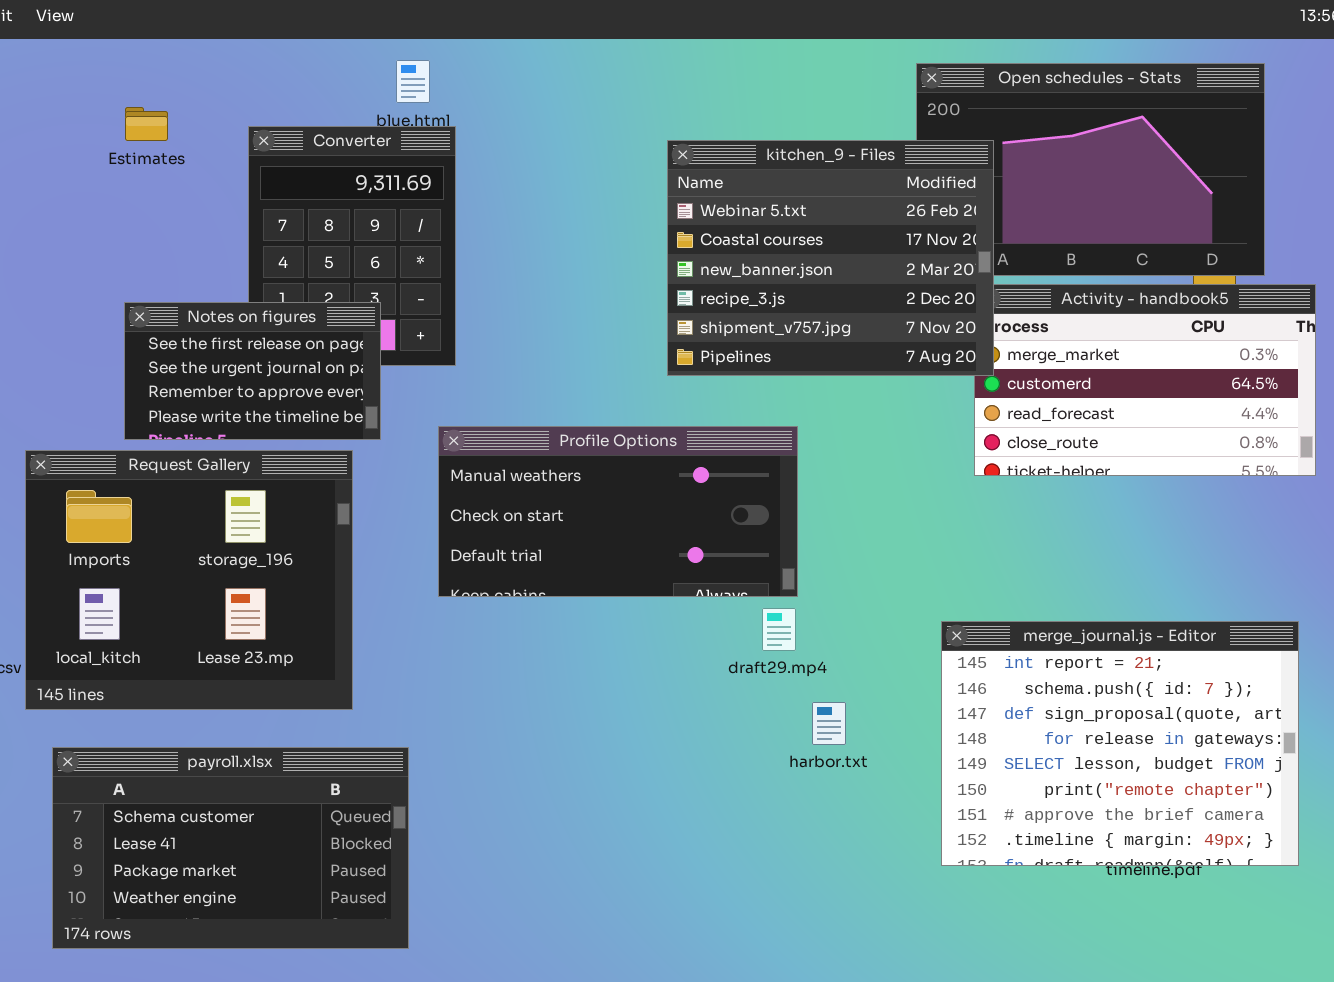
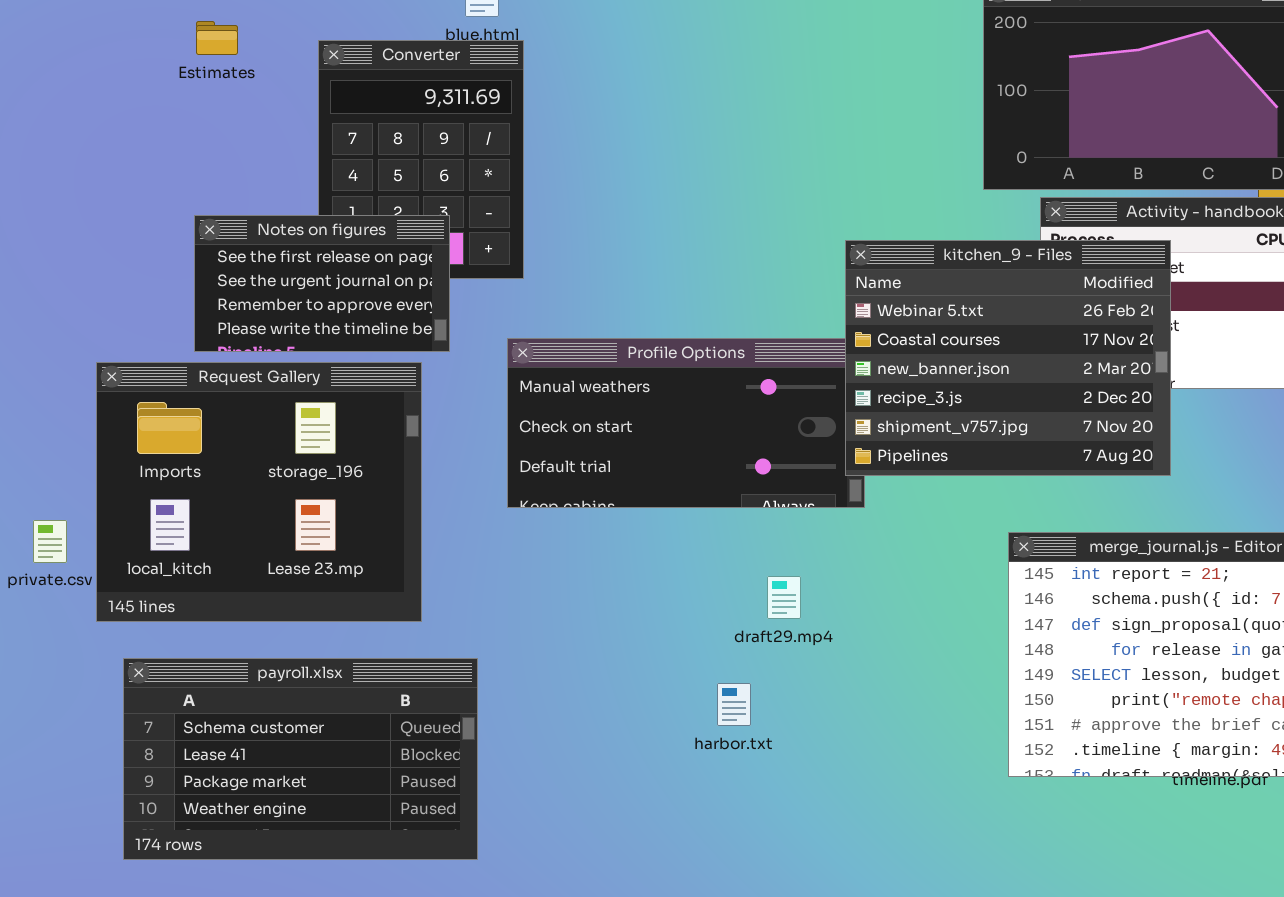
kitchen_9 - Files: [667,140,994,376] -> [845,240,1171,476], moved
draft29.mp4: [762,608,796,651] -> [767,576,801,619], moved
harbor.txt: [812,702,846,745] -> [717,683,751,726], moved

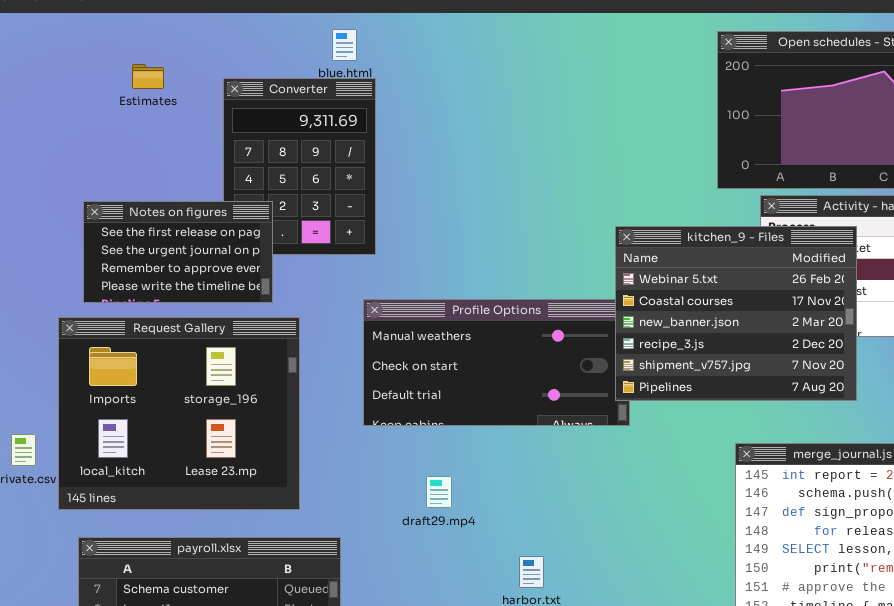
Notes on figures: [194,215,450,352] -> [83,201,273,303], moved
draft29.mp4: [767,576,801,619] -> [426,476,452,508], moved

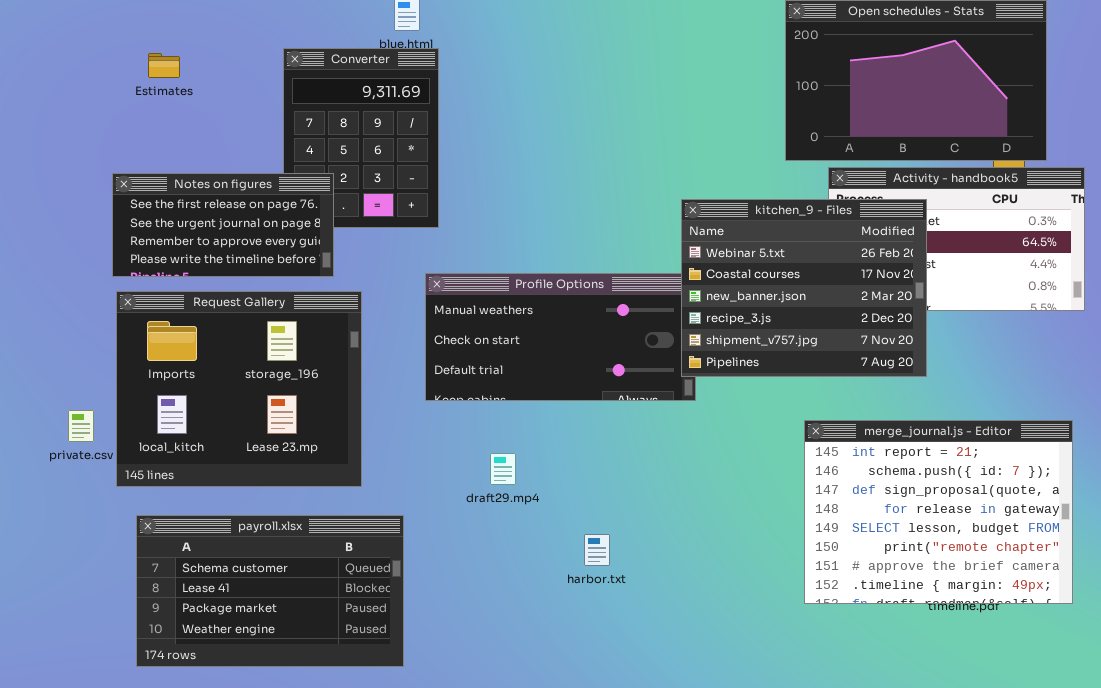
Estimates: [132,64,164,89] -> [148,53,180,78], moved
Notes on figures: [83,201,273,303] -> [112,173,334,277], resized

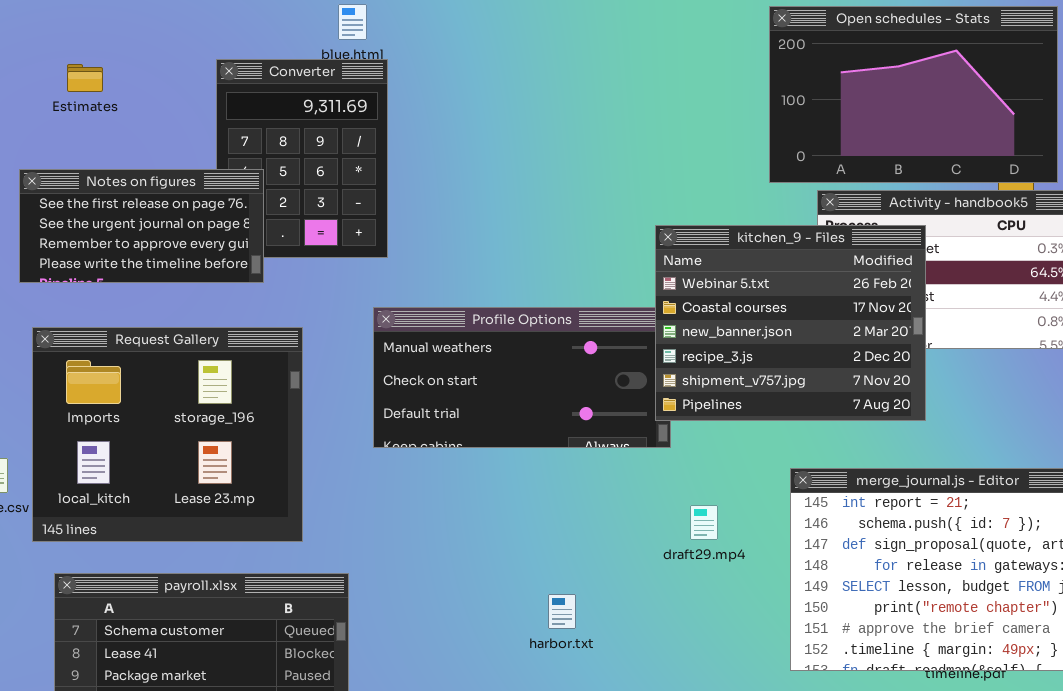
Notes on figures: [112,173,334,277] -> [19,169,264,283], moved
draft29.mp4: [490,453,516,485] -> [690,505,718,540], moved

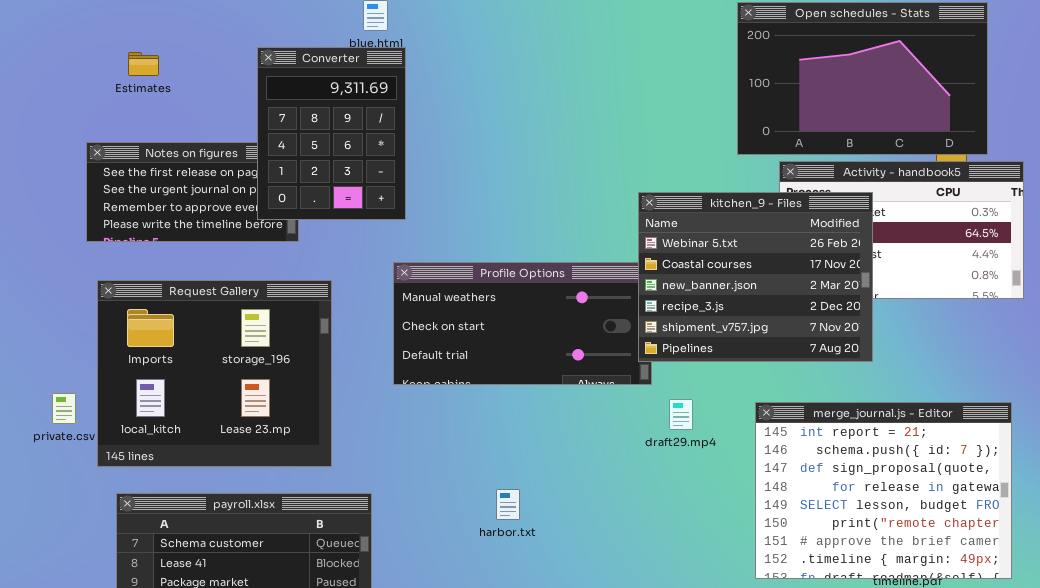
Converter: [216,59,388,258] -> [257,47,406,220], raised
draft29.mp4: [690,505,718,540] -> [669,399,693,430], moved
harbor.txt: [548,594,576,629] -> [496,489,520,520], moved

